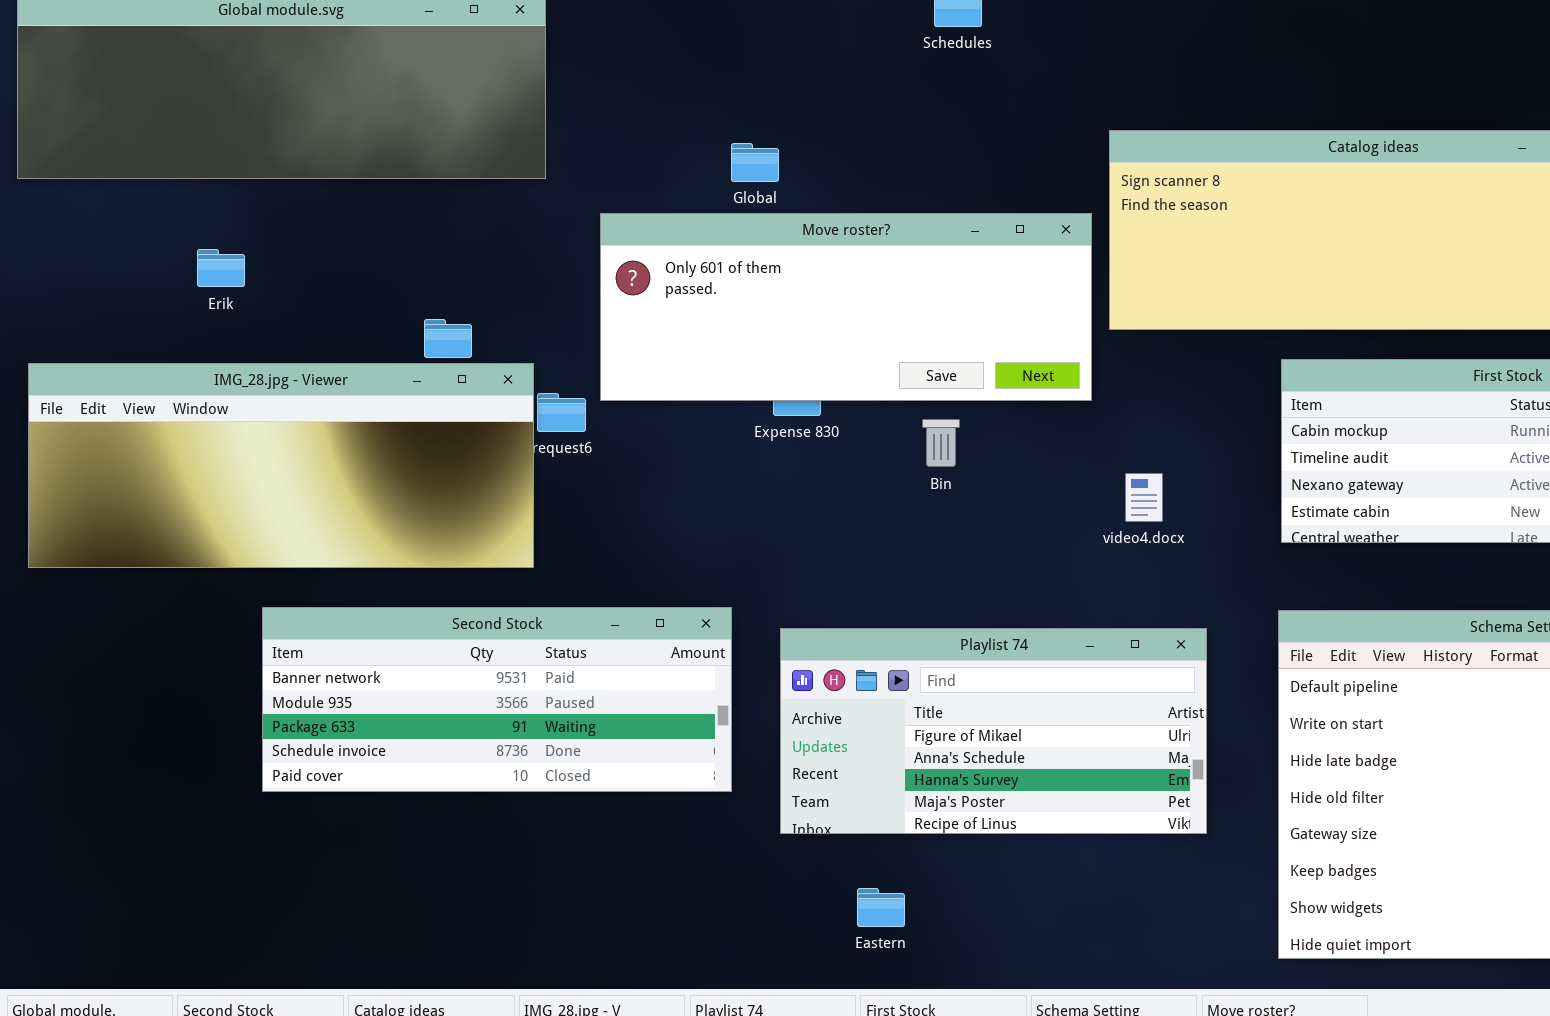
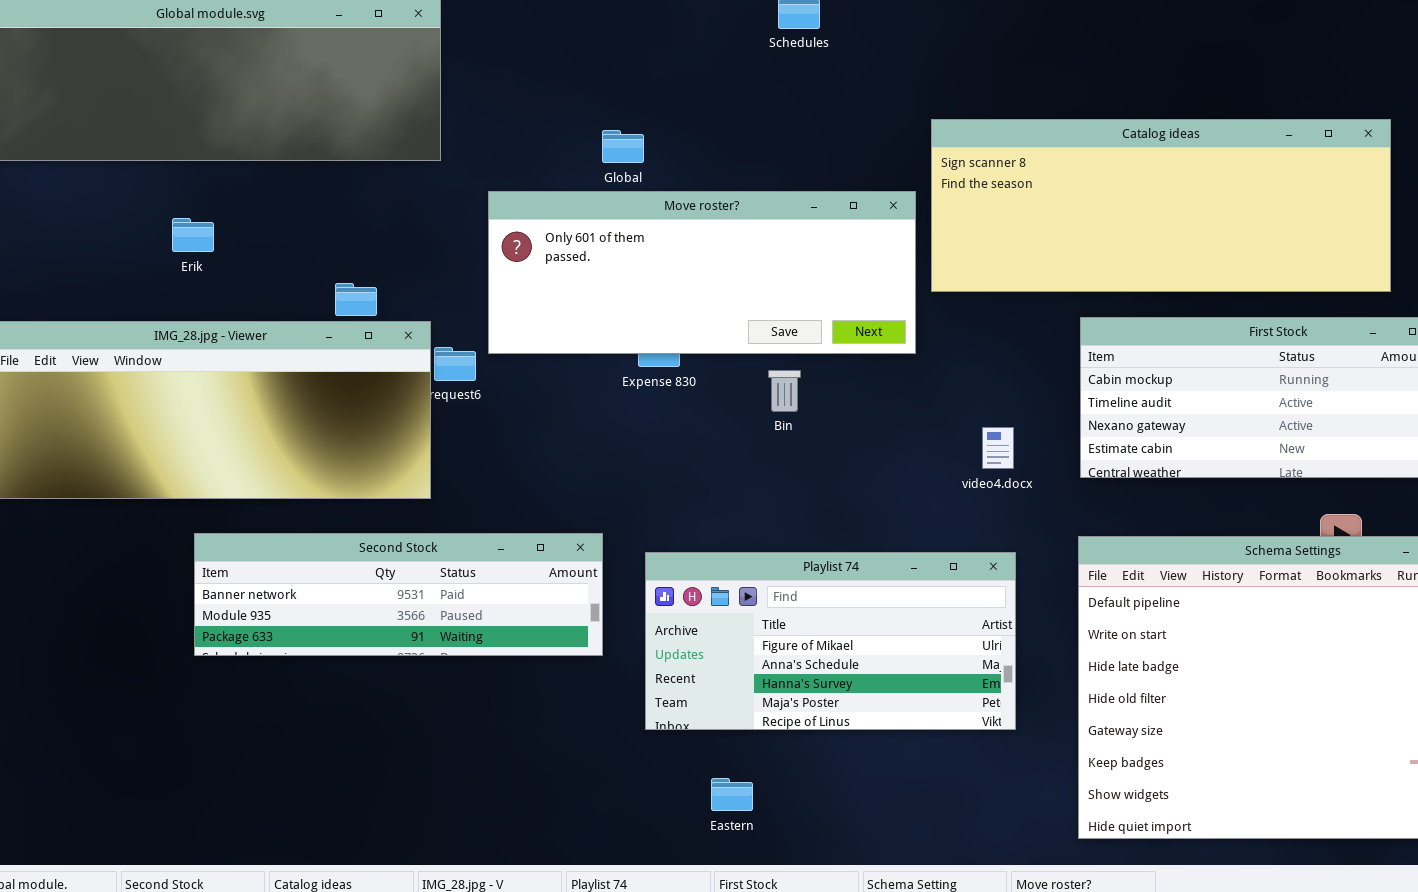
Erik: [197,249,245,287] -> [172,218,214,252], moved
video4.docx: [1125,473,1163,522] -> [982,427,1014,469], moved
Second Stock: [262,607,732,792] -> [194,533,603,656], resized

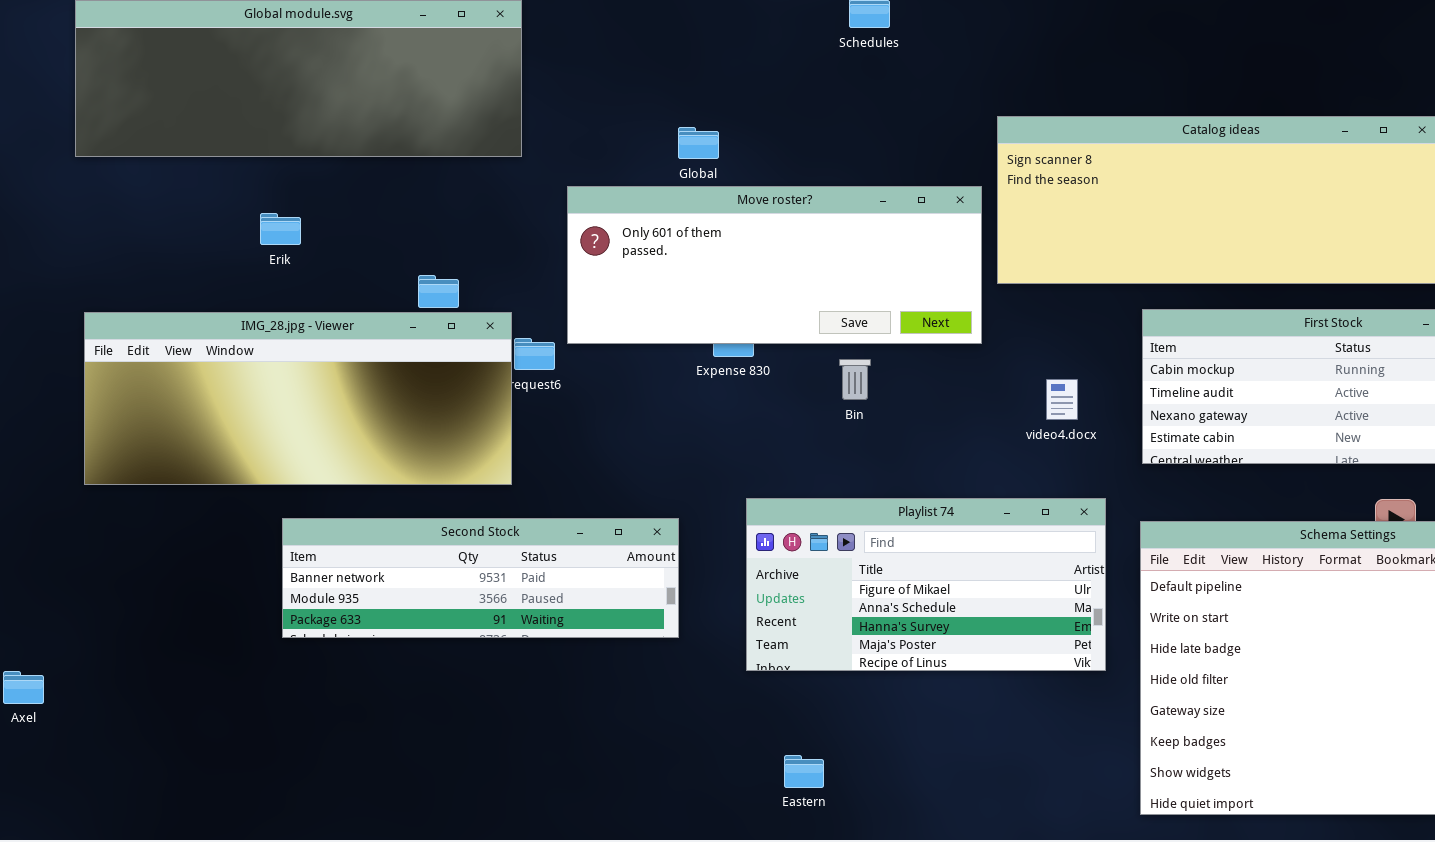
video4.docx: [982,427,1014,469] -> [1046,379,1078,420], moved
Playlist 74: [645,552,1016,730] -> [746,498,1106,671], moved

